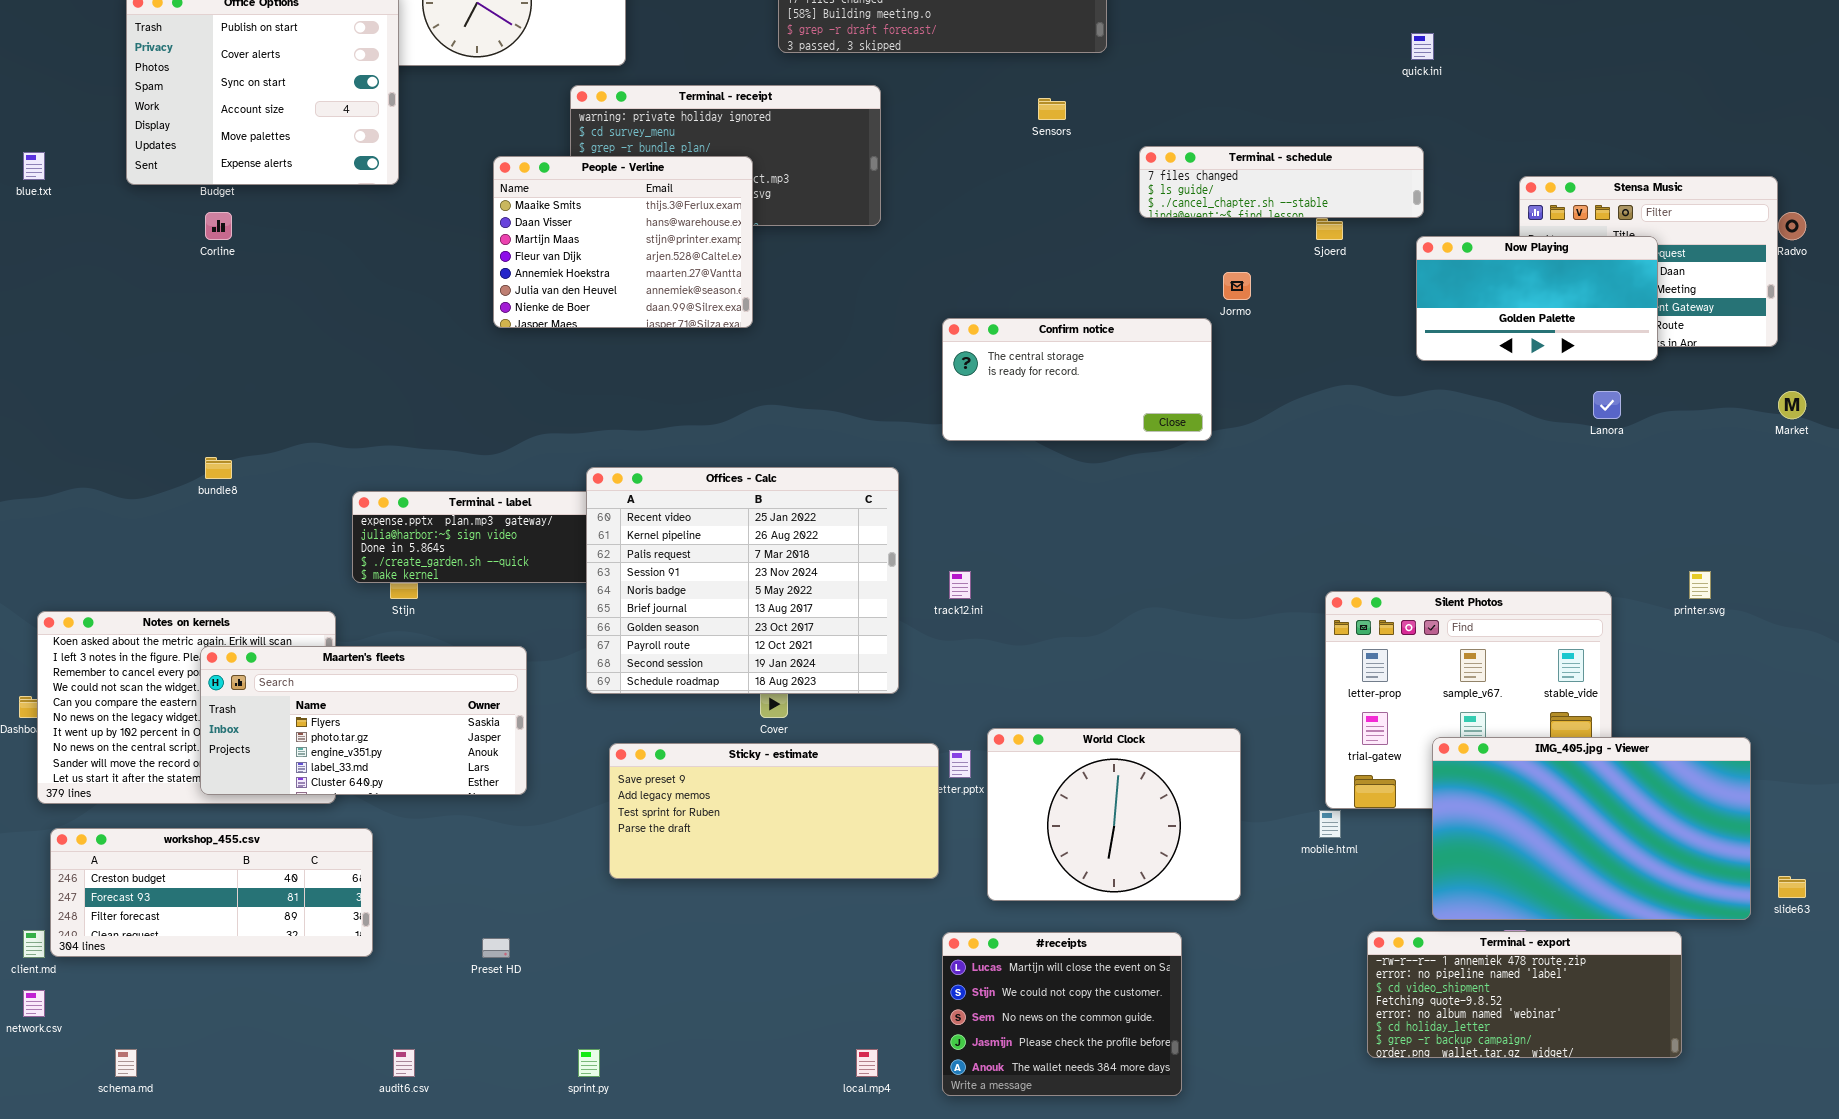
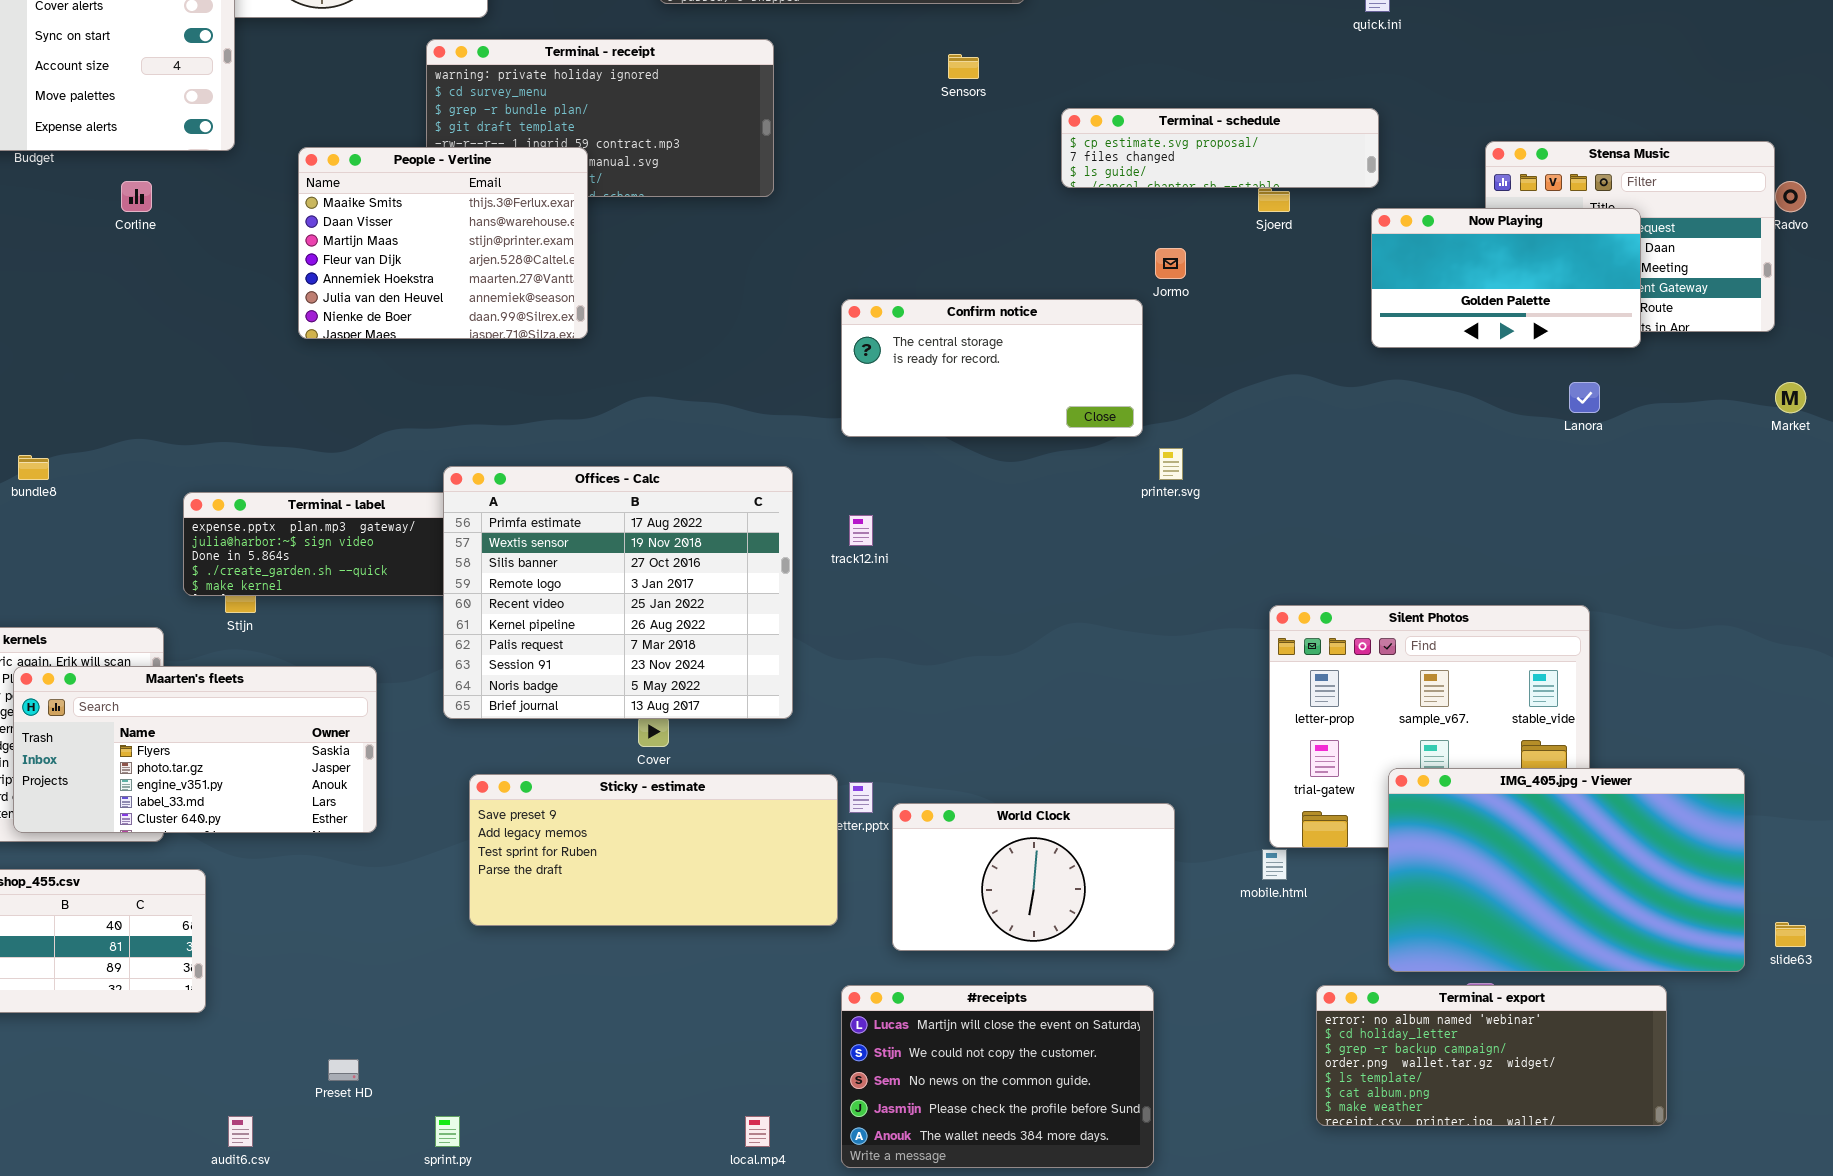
Terminal - schedule: [1139,146,1424,218] -> [1061,108,1379,188], scrolled up 1 row
People - Verline: [493,156,753,328] -> [298,147,588,339], moved
Corline: [205,212,232,240] -> [121,181,152,212], moved
Offices - Calc: [586,467,899,694] -> [443,466,793,719], scrolled up 4 rows
track12.ini: [949,571,971,599] -> [849,515,873,546], moved
printer.svg: [1689,571,1711,599] -> [1159,448,1183,480], moved
World Clock: [987,728,1241,901] -> [892,803,1175,951], resized
Terminal - export: [1367,931,1682,1058] -> [1316,985,1667,1126], scrolled down 4 rows
#receipts: [942,932,1182,1096] -> [841,985,1154,1168], resized
Preset HD: [482,938,510,958] -> [328,1059,359,1081], moved

